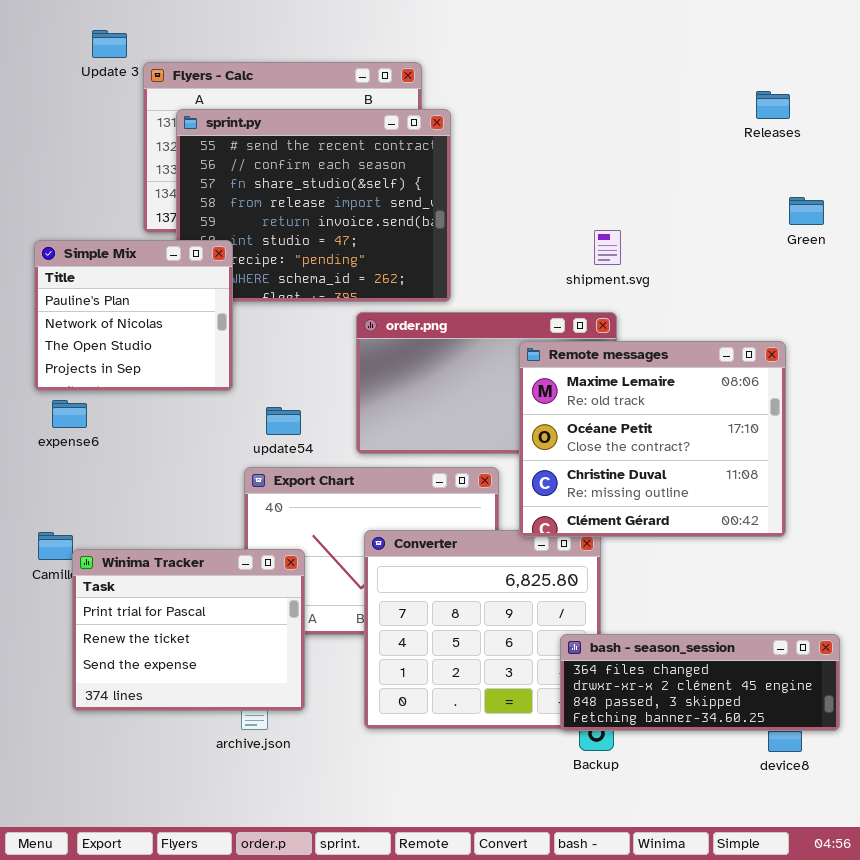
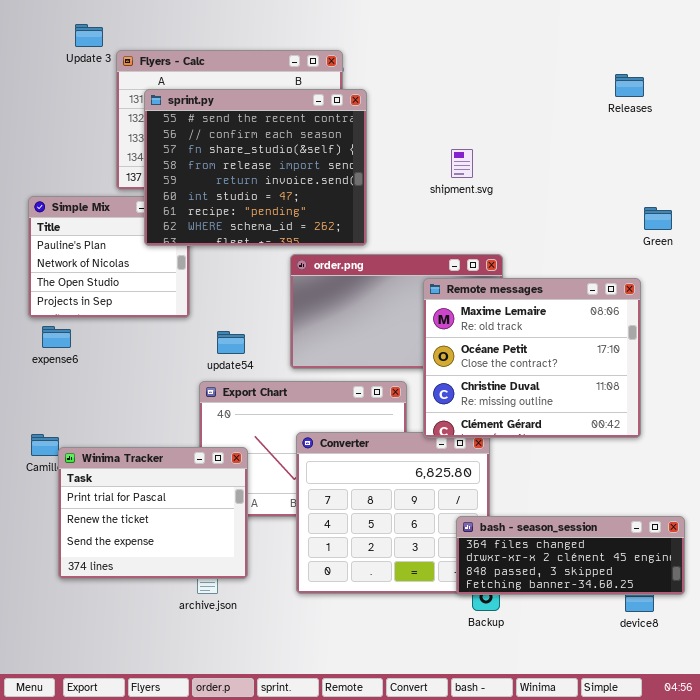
sprint.py: [176,109,451,302] -> [144,89,367,246], raised
Green: [789,197,824,225] -> [644,207,672,230], moved
shipment.svg: [594,230,621,265] -> [451,149,473,178], moved

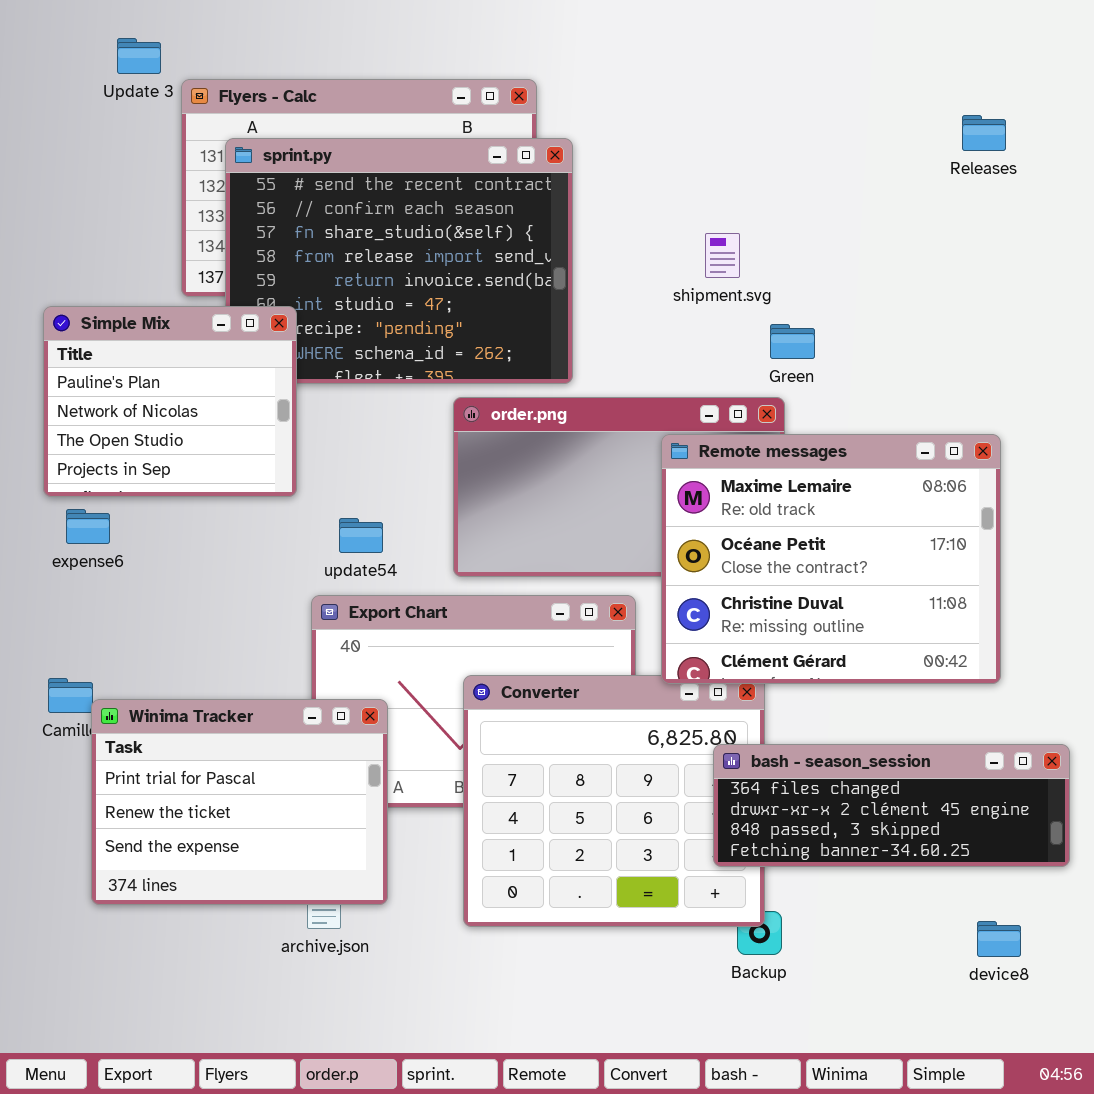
Simple Mix: [28,196,190,318] -> [43,306,297,497], raised
Green: [644,207,672,230] -> [770,324,815,359], moved
bash - season_session: [456,516,685,595] -> [713,744,1070,867], moved

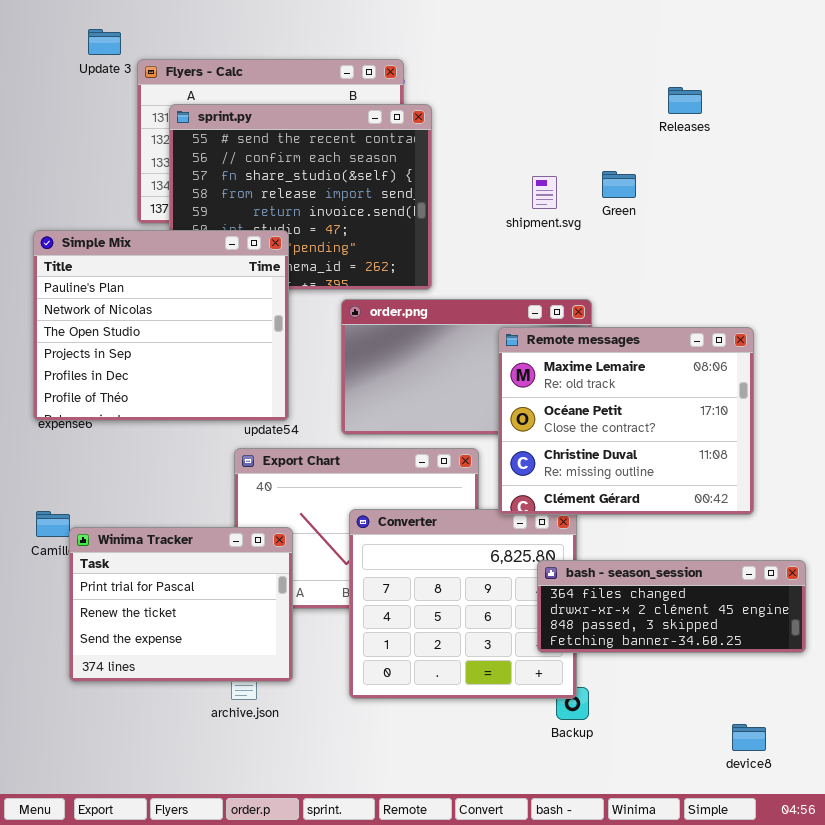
Releases: [962,115,1006,151] -> [668,87,702,114], moved
Simple Mix: [43,306,297,497] -> [33,230,289,421], resized
Green: [770,324,815,359] -> [602,171,636,198], moved
device8: [977,921,1021,957] -> [732,724,766,751], moved

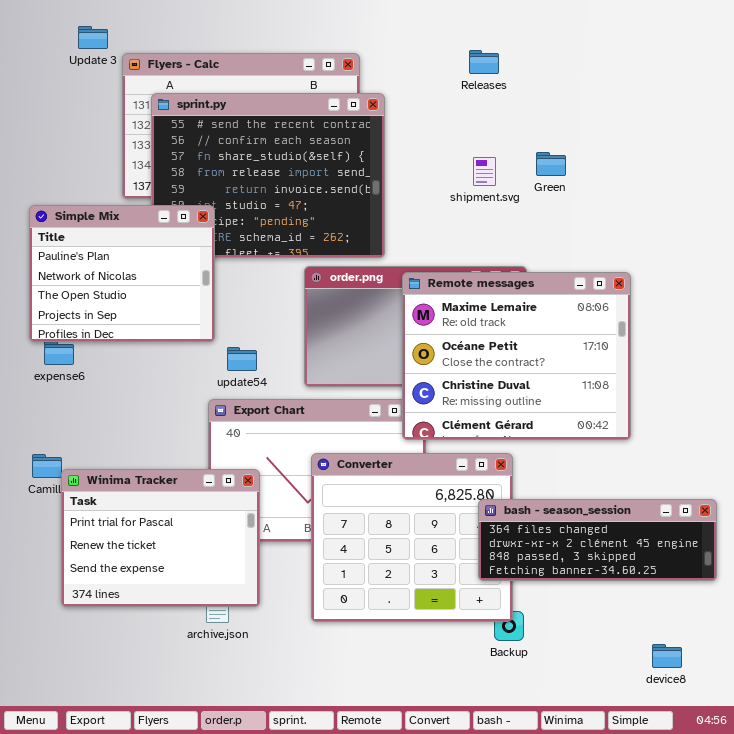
Releases: [668,87,702,114] -> [469,50,499,74], moved
Simple Mix: [33,230,289,421] -> [29,205,215,342], resized
Remote messages: [498,327,754,515] -> [402,272,631,440], moved

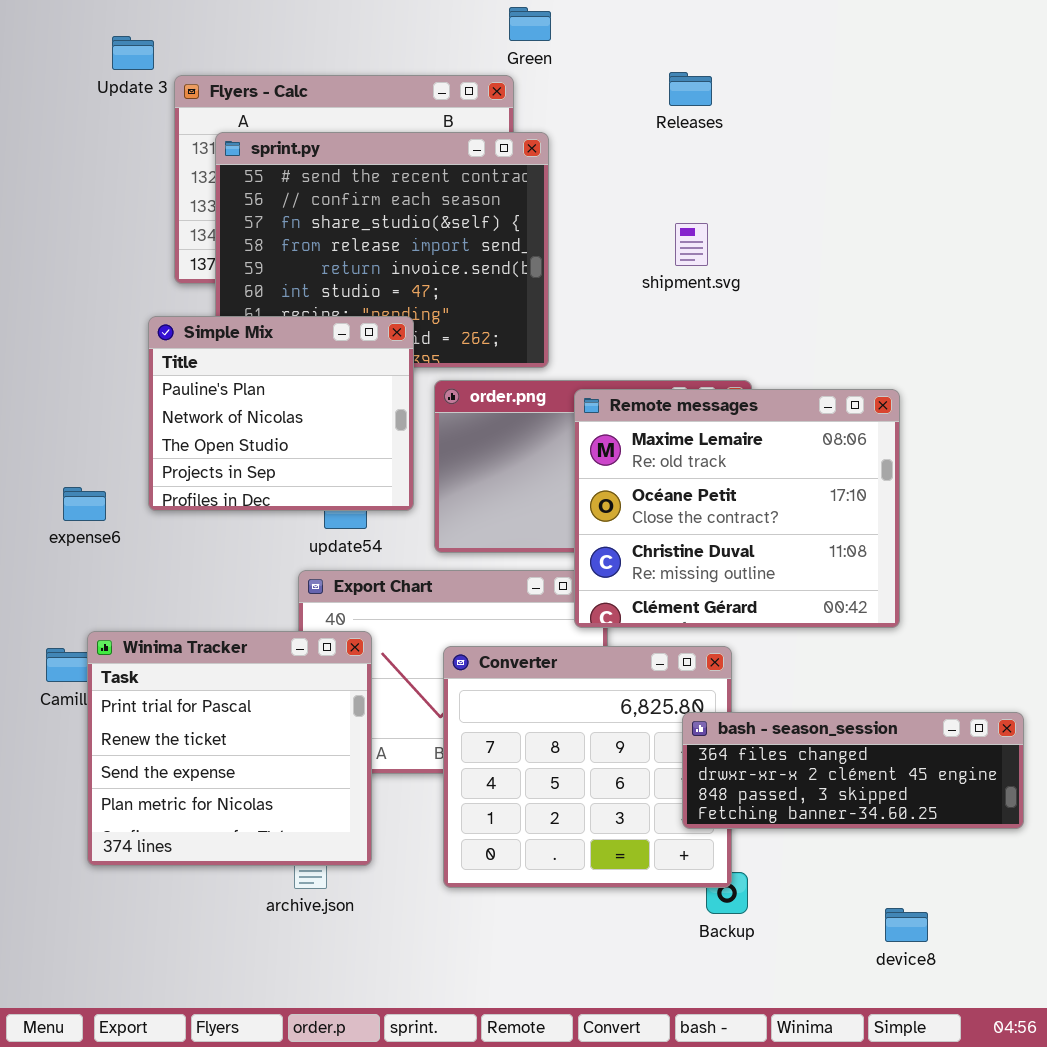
Green: [536,152,566,176] -> [509,7,551,41], moved
Simple Mix: [29,205,215,342] -> [148,316,414,511], moved
Winima Tracker: [61,469,260,607] -> [87,631,372,866], resized
device8: [652,644,682,668] -> [885,908,928,942], moved

